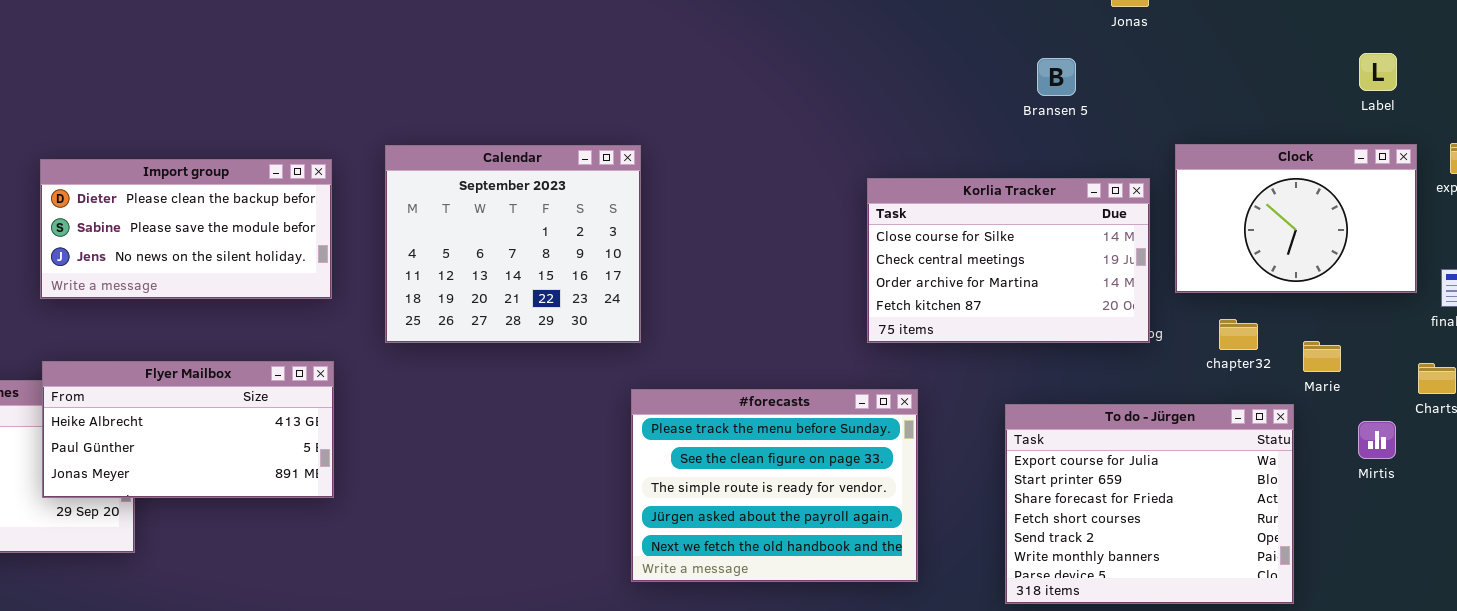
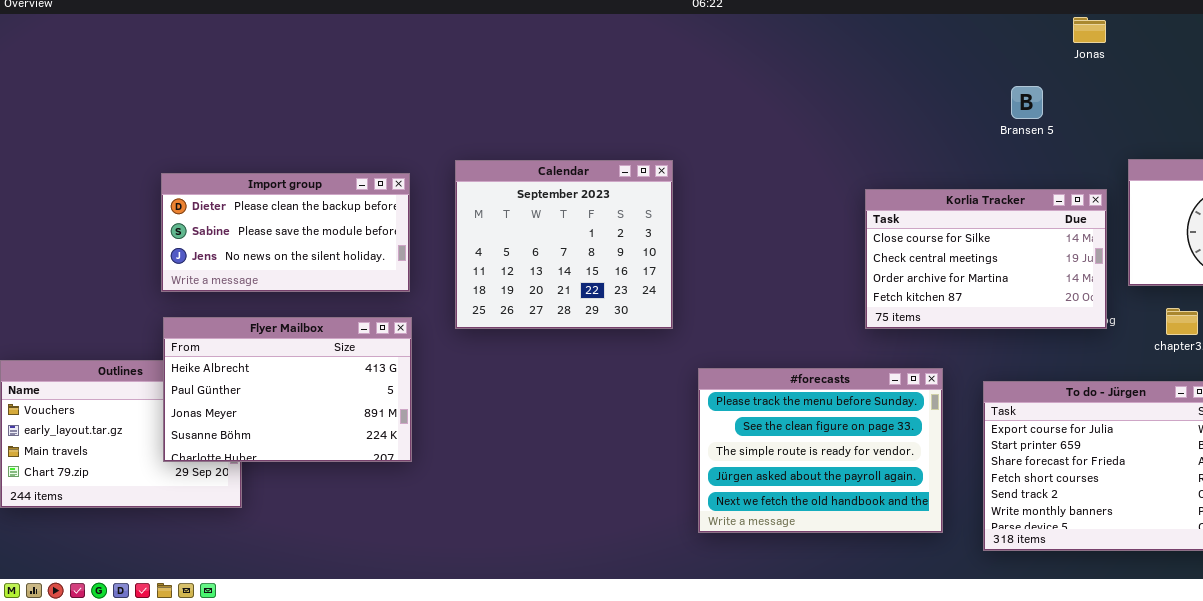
Flyer Mailbox: [42,361,334,498] -> [163,317,412,462], resized
#forecasts: [631,389,918,582] -> [698,368,943,533], moved

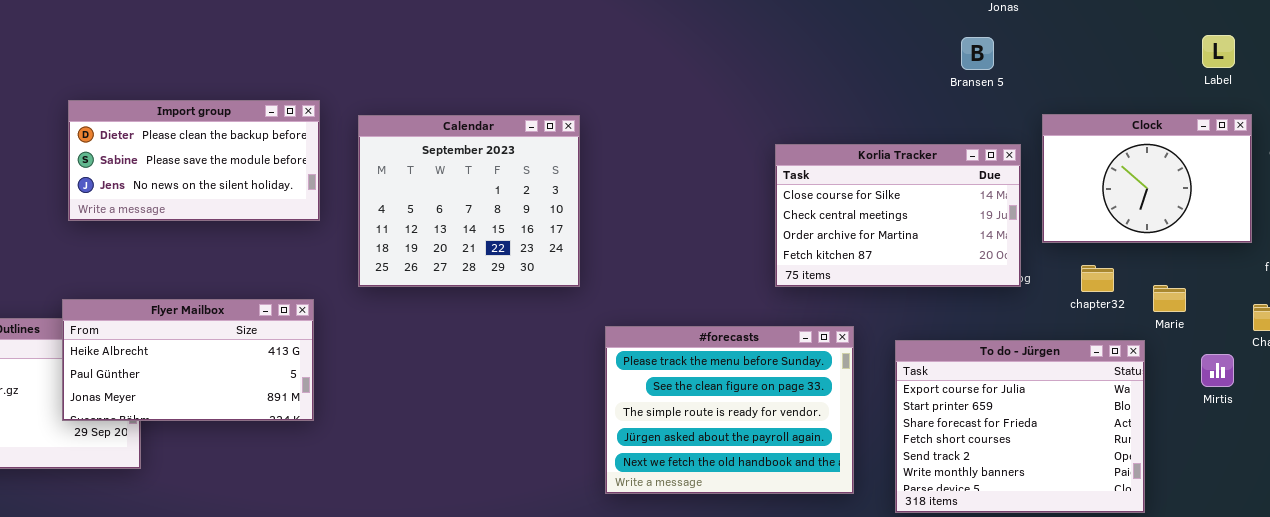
Bransen 5: [1011,86,1043,119] -> [961,37,994,70], moved
Import group: [161,173,410,292] -> [68,100,320,221], moved
Flyer Mailbox: [163,317,412,462] -> [62,299,314,421], resized

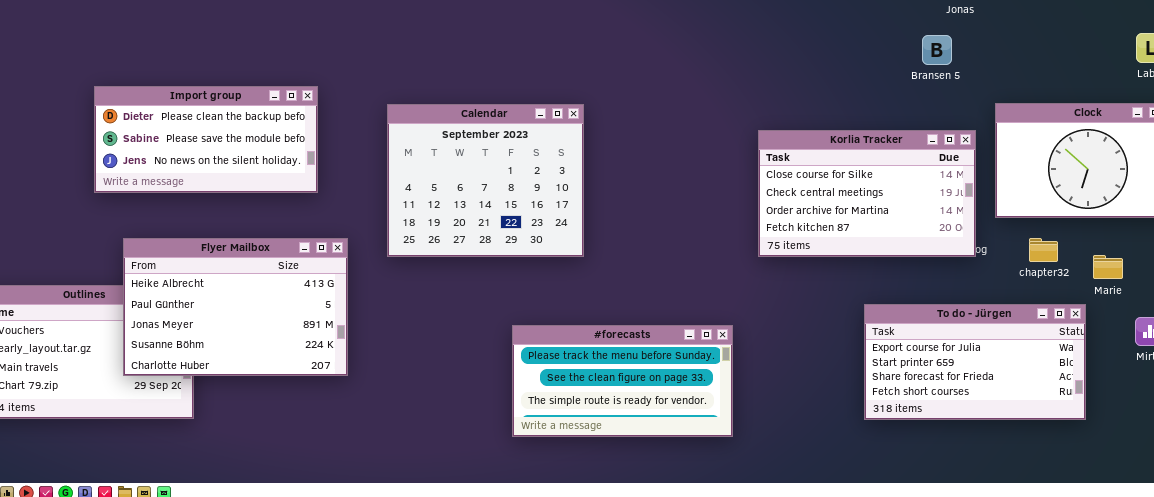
Import group: [68,100,320,221] -> [94,86,318,193], moved
Flyer Mailbox: [62,299,314,421] -> [123,238,348,376], resized
#forecasts: [605,326,854,494] -> [512,325,733,437], moved, resized
To do - Jürgen: [895,340,1145,513] -> [864,304,1086,420], resized

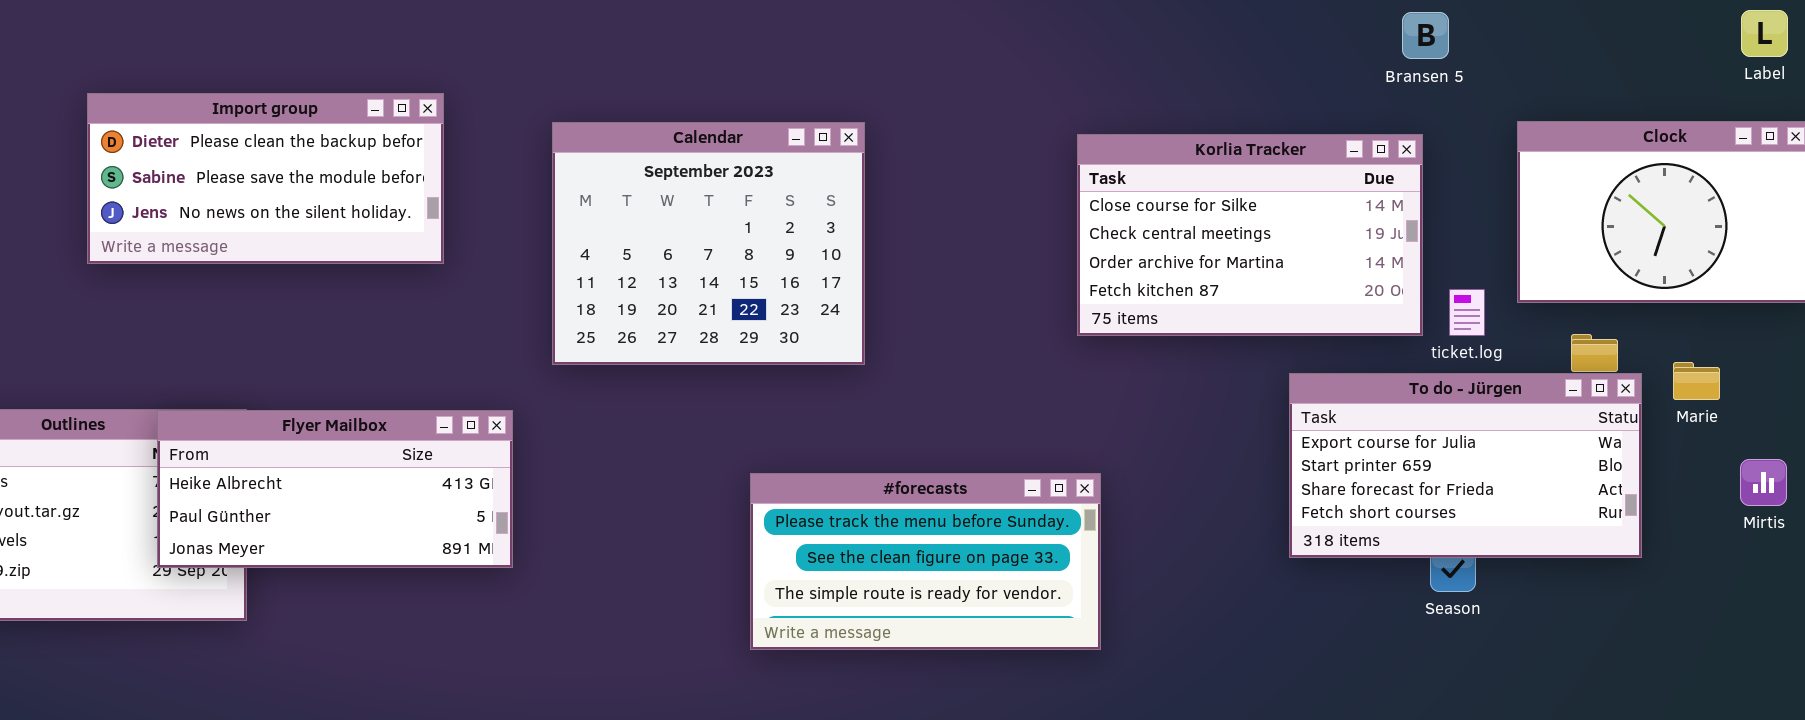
Korlia Tracker: [758,130,976,257] -> [1077,134,1423,336], moved
Flyer Mailbox: [123,238,348,376] -> [157,410,513,568], moved, resized
To do - Jürgen: [864,304,1086,420] -> [1289,373,1642,558], moved

